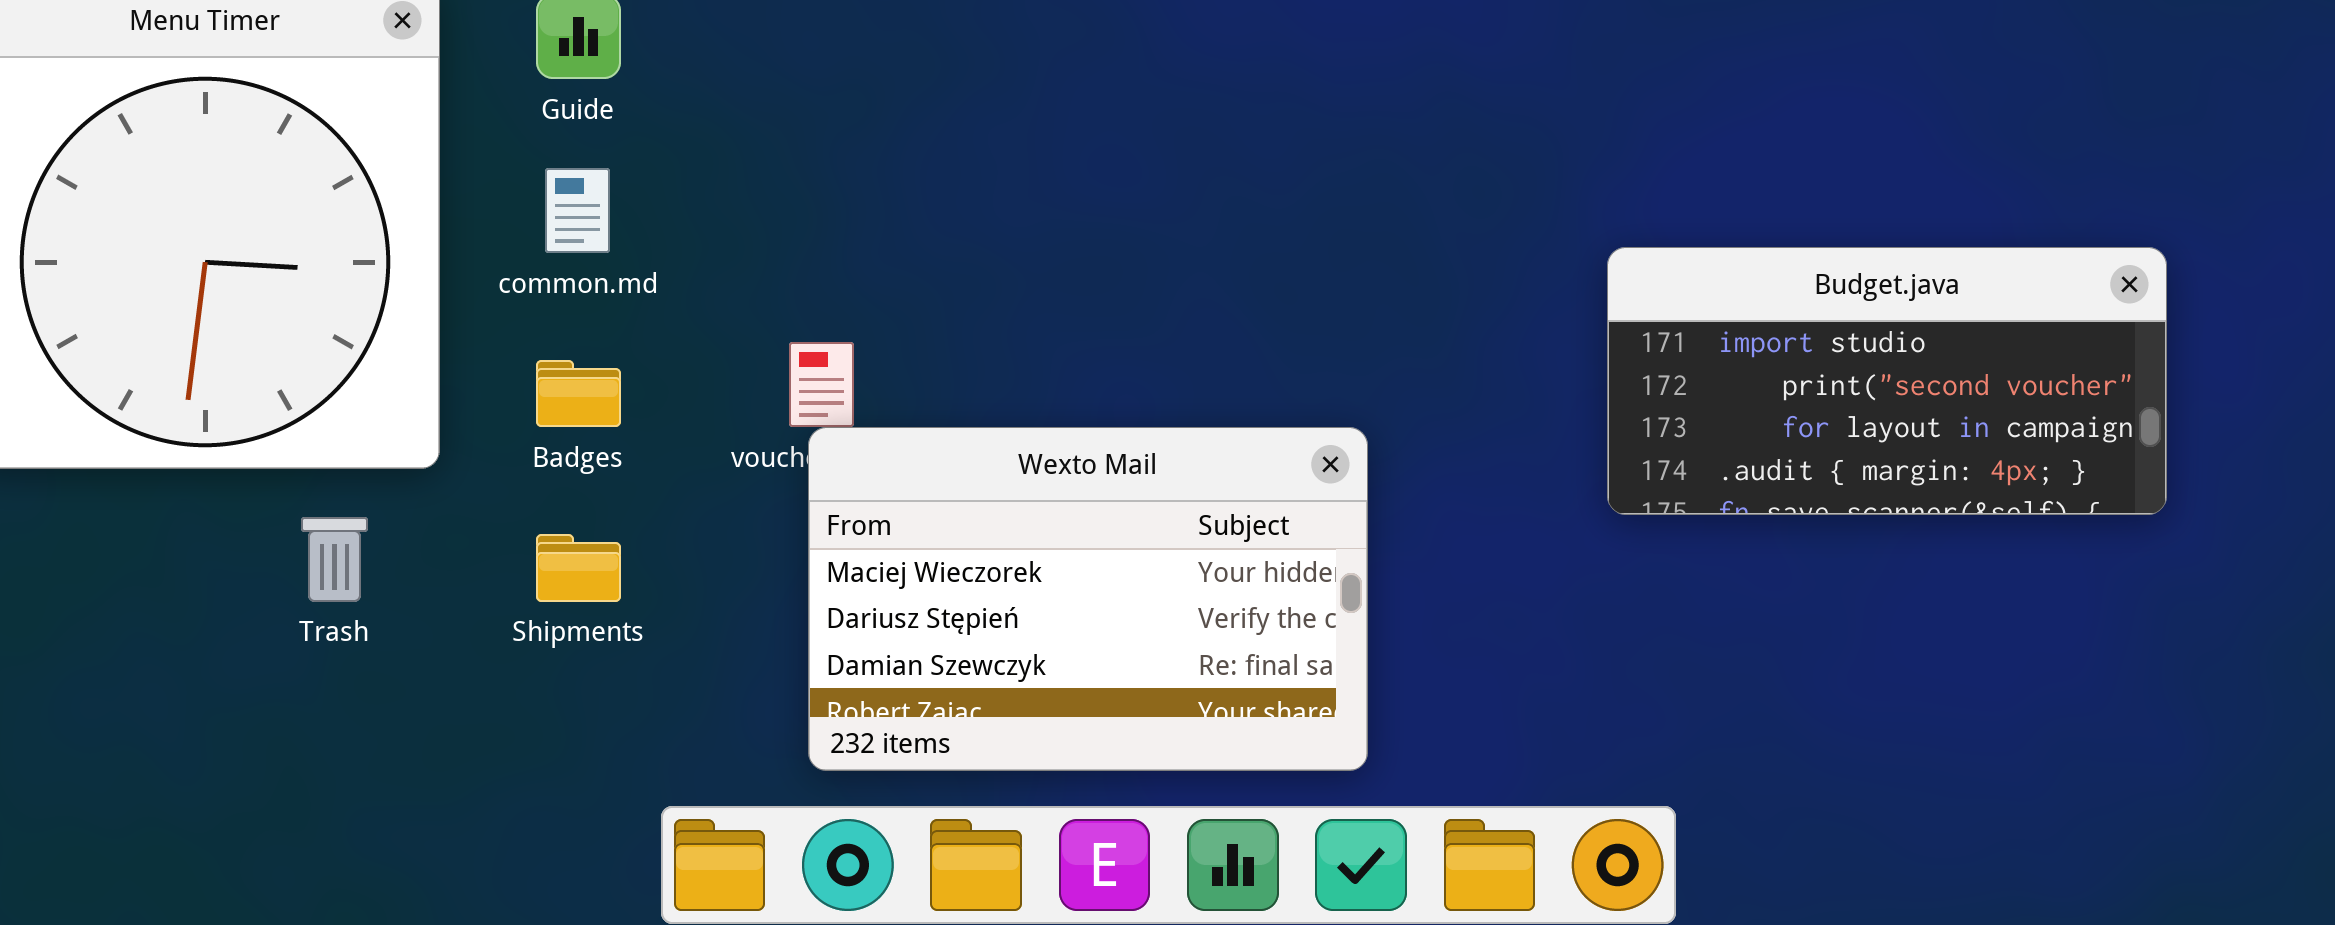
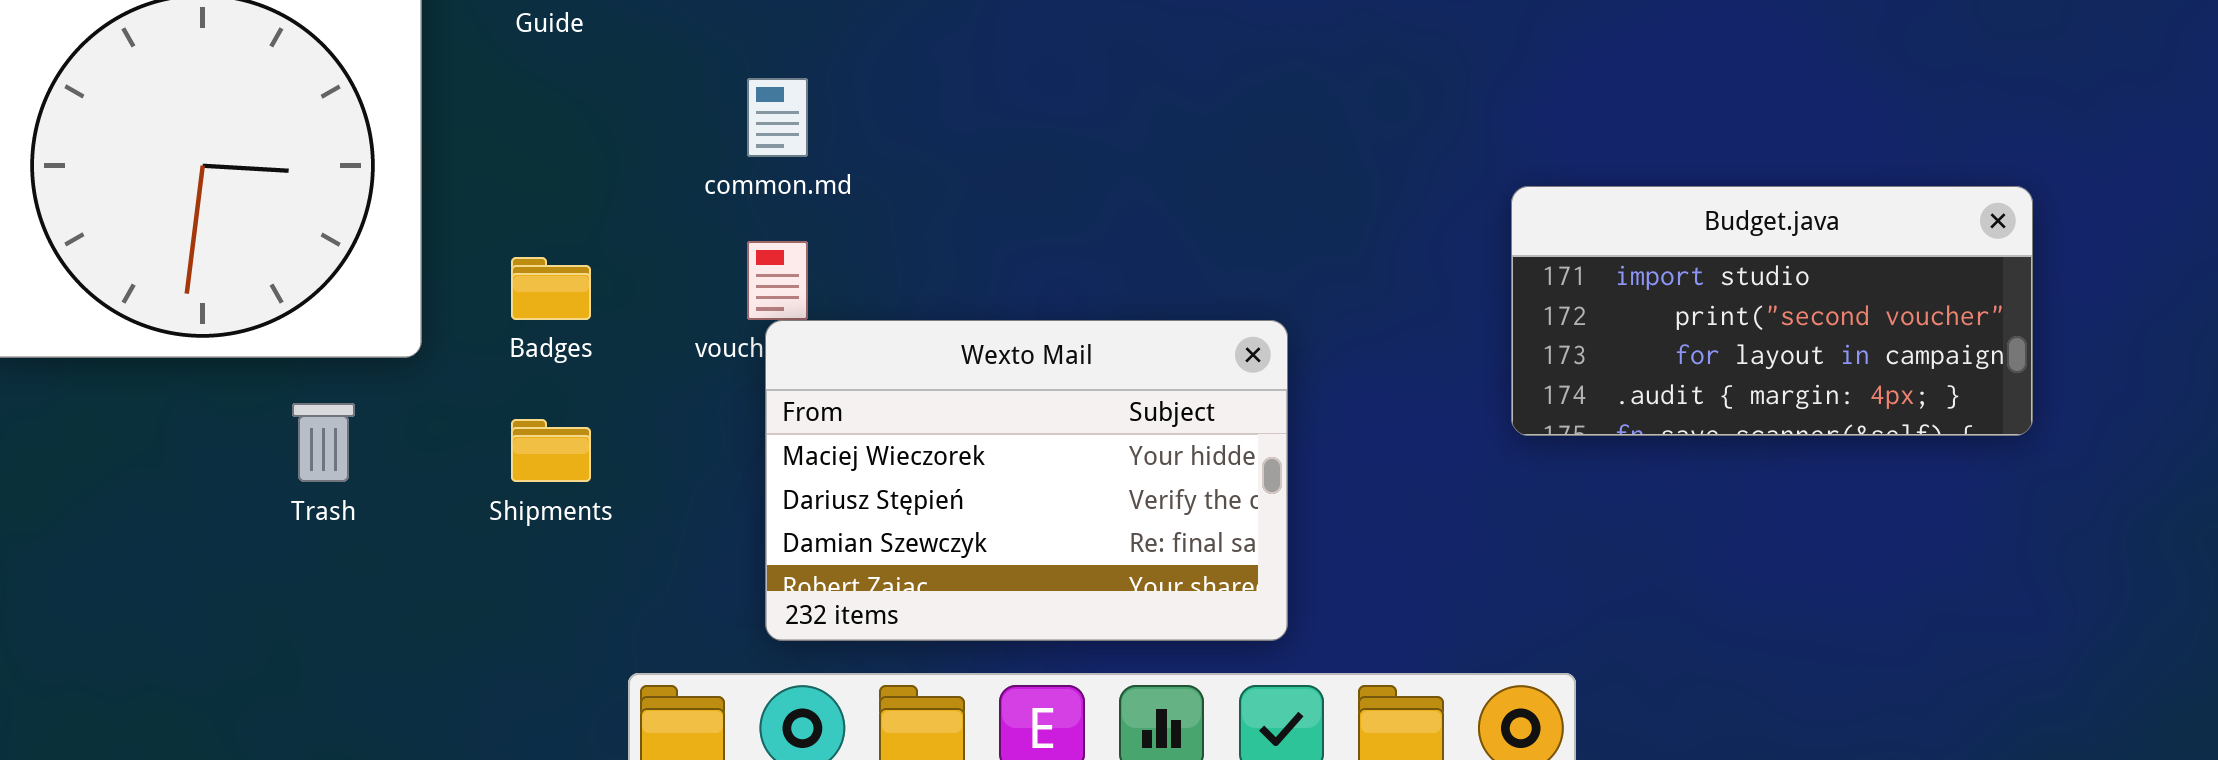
common.md: [545,168,610,253] -> [747,78,808,157], moved
Budget.java: [1607,247,2167,515] -> [1511,186,2033,436], moved

